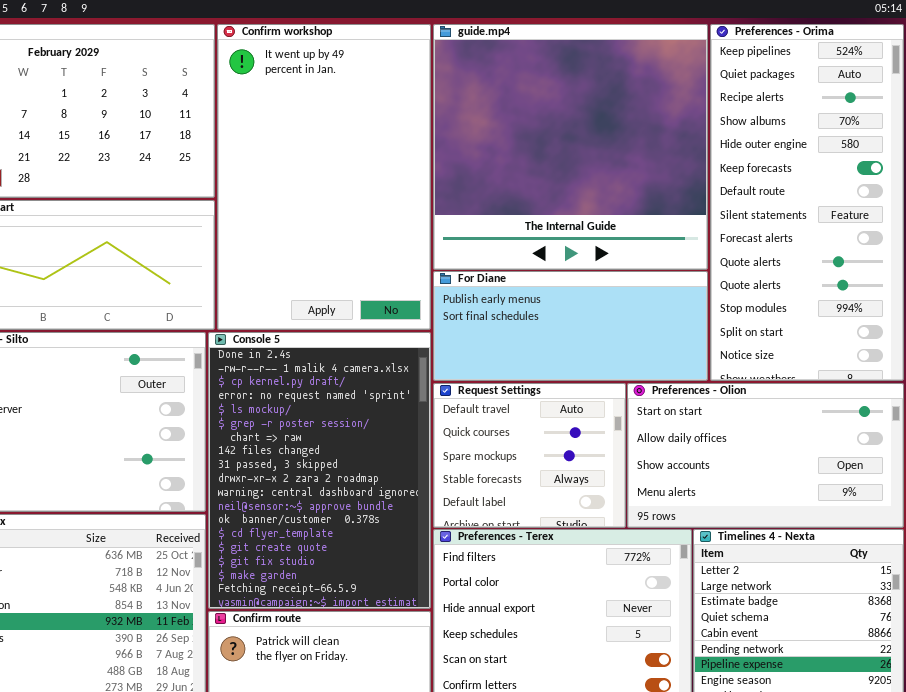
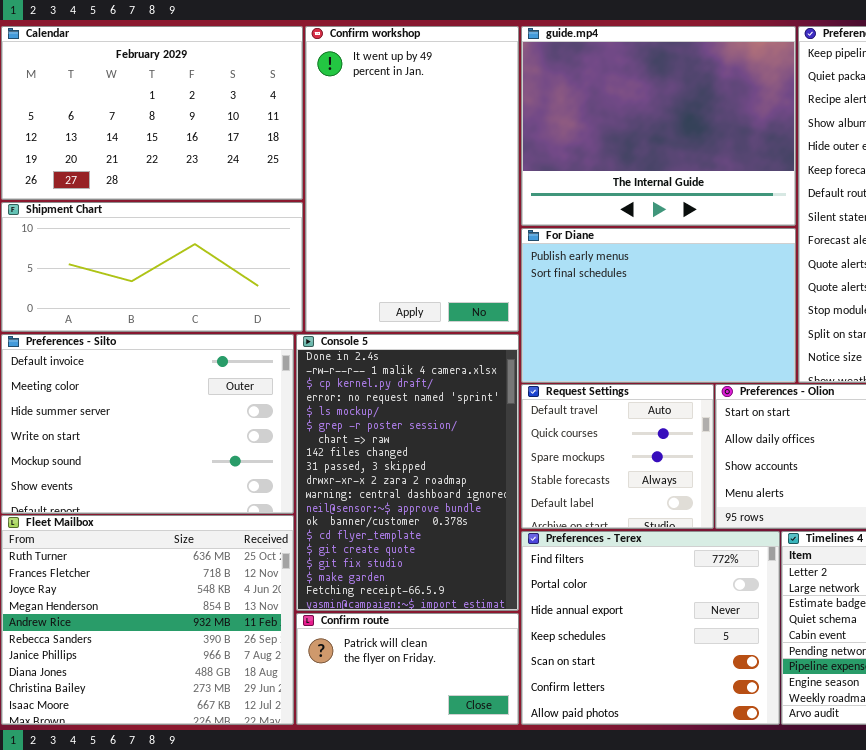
guide.mp4: [433,24,708,270] -> [521,26,796,226], resized
For Diane: [433,271,708,381] -> [521,228,796,383], resized

